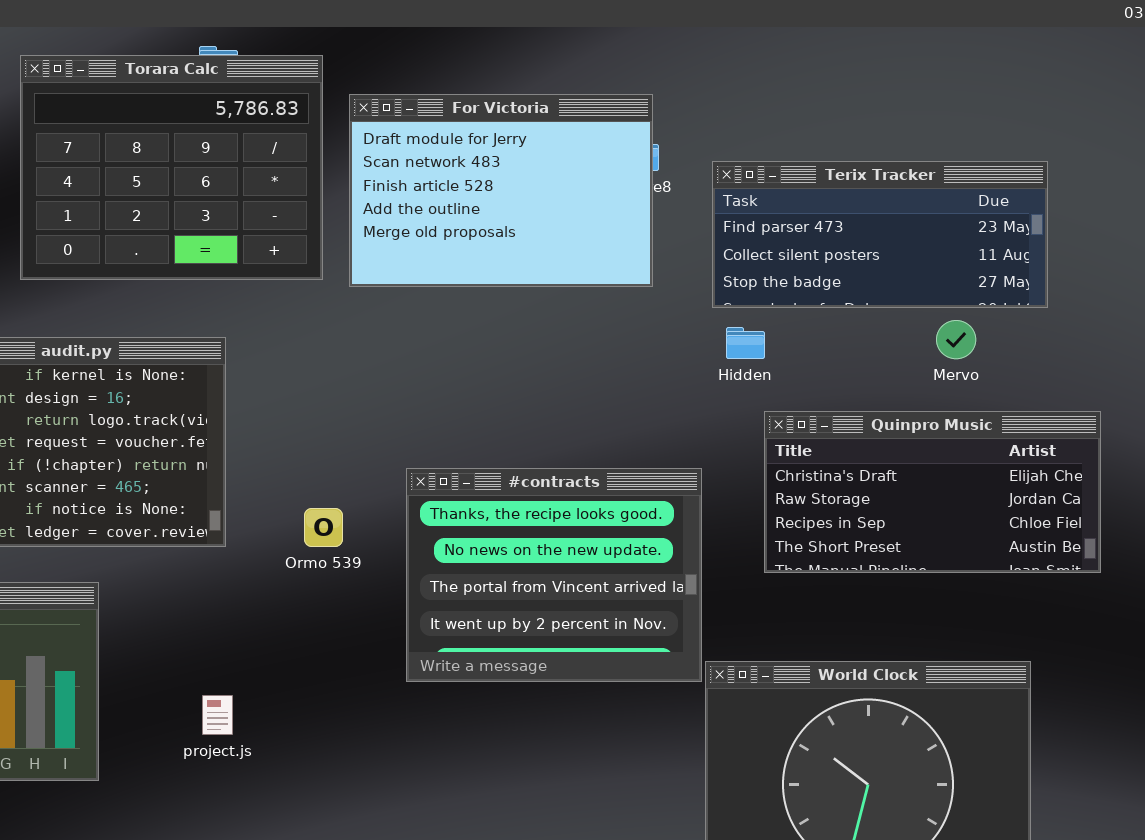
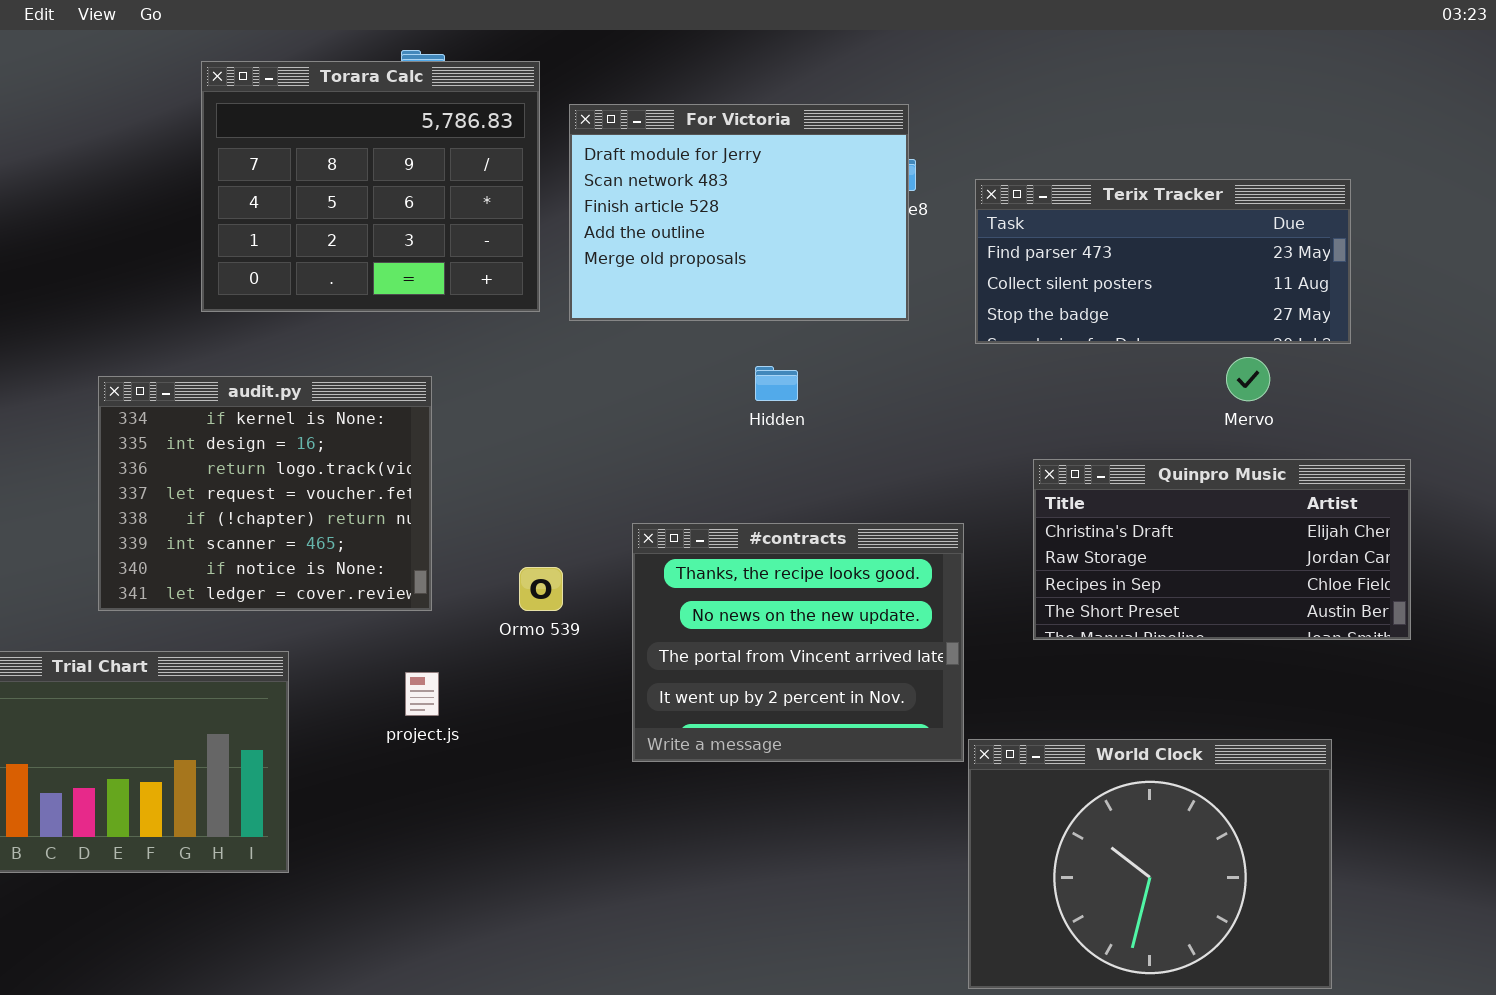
Hidden: [726,327,765,359] -> [755,366,798,401], moved
project.js: [202,695,233,735] -> [405,672,439,716], moved

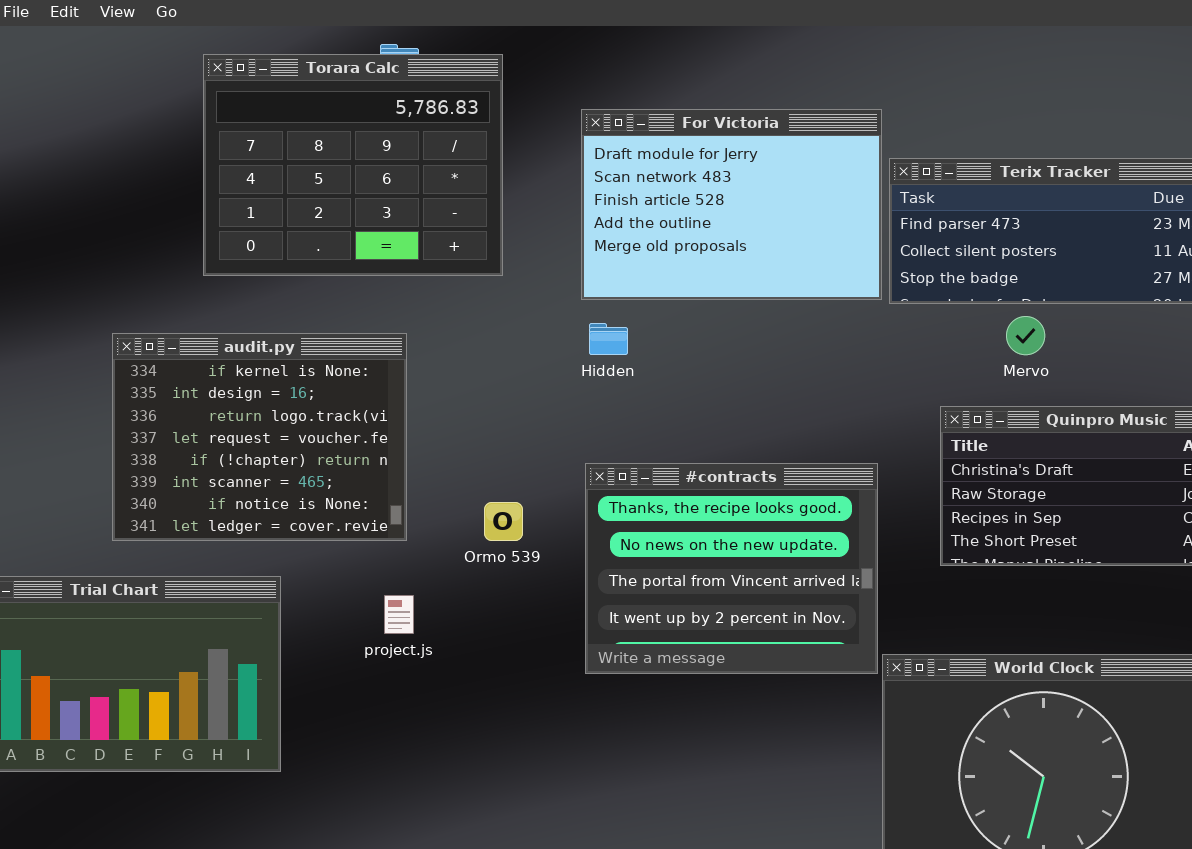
For Victoria: [569,104,909,321] -> [581,109,882,300], moved
Mervo: [1226,357,1270,401] -> [1006,316,1045,355], moved
Hidden: [755,366,798,401] -> [589,323,628,355], moved

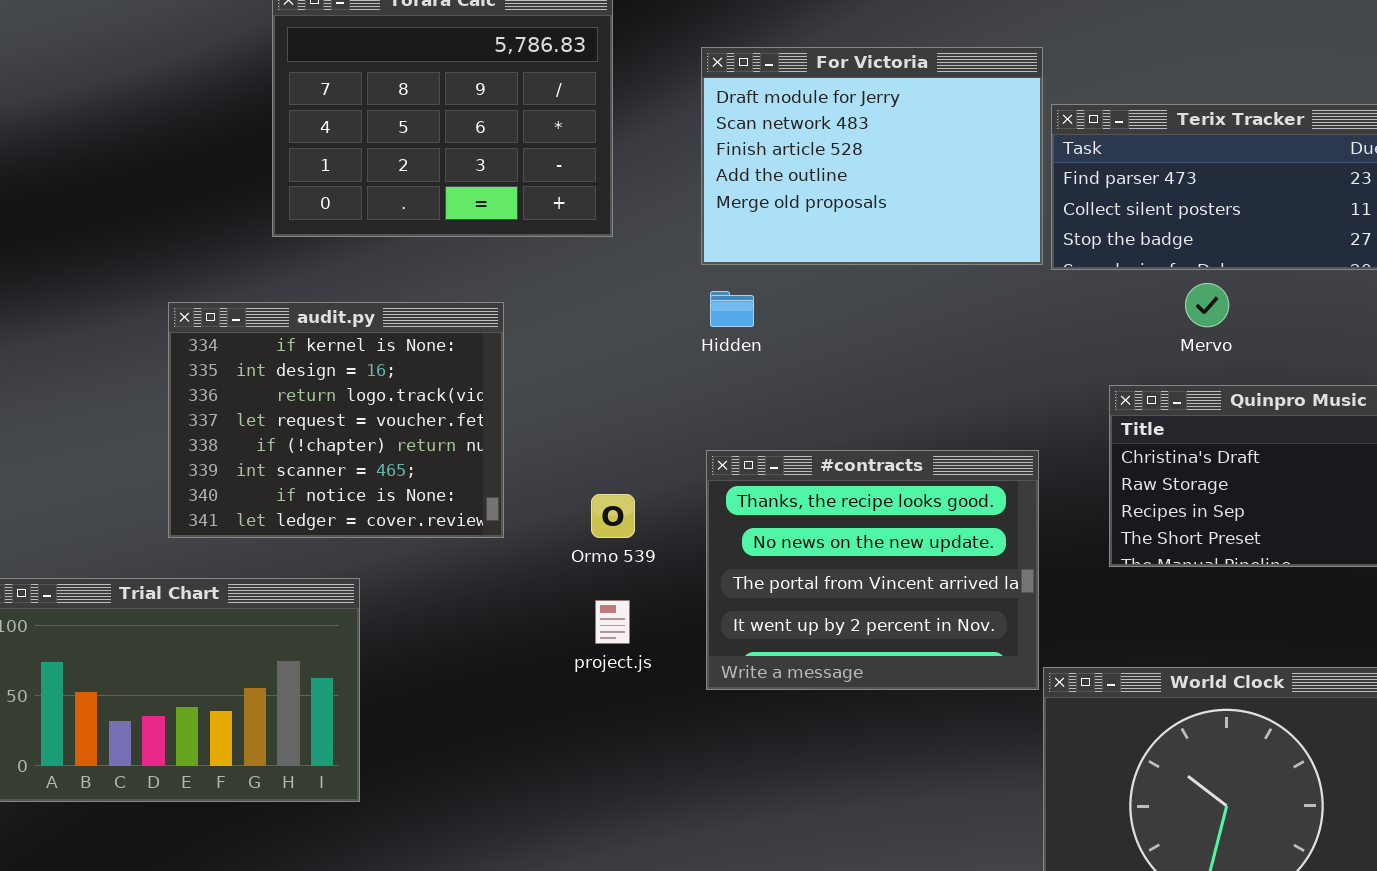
project.js: [384,595,414,634] -> [595,600,630,644], moved

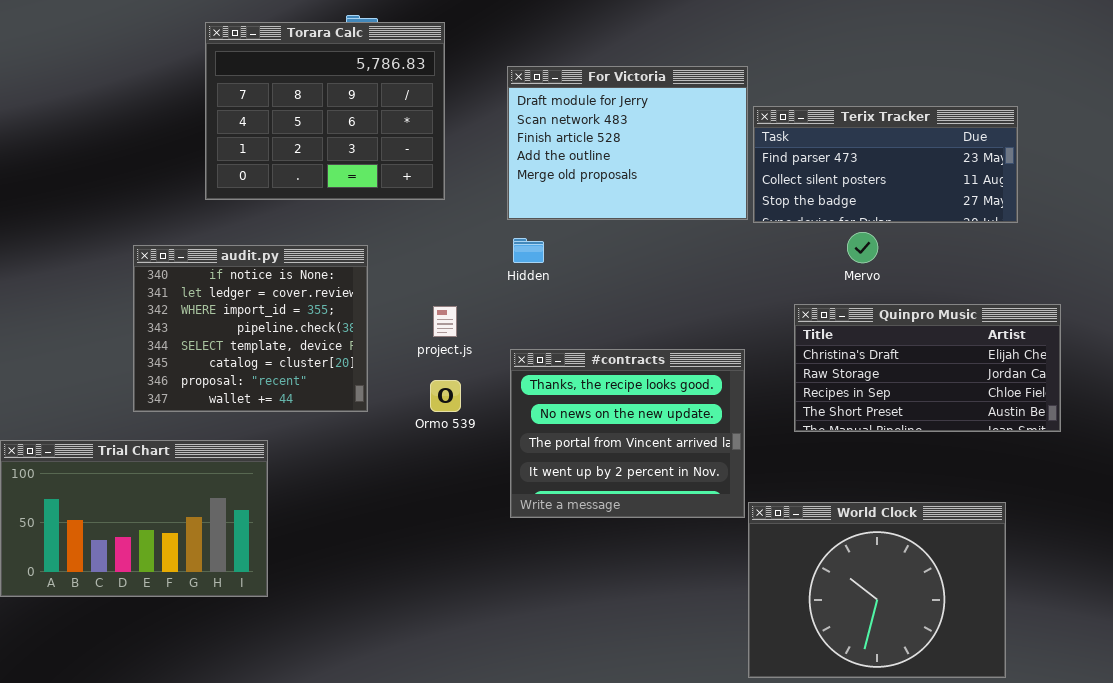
audit.py: [168,302,504,538] -> [133,245,368,412], scrolled down 6 rows
project.js: [595,600,630,644] -> [433,306,457,337], moved

